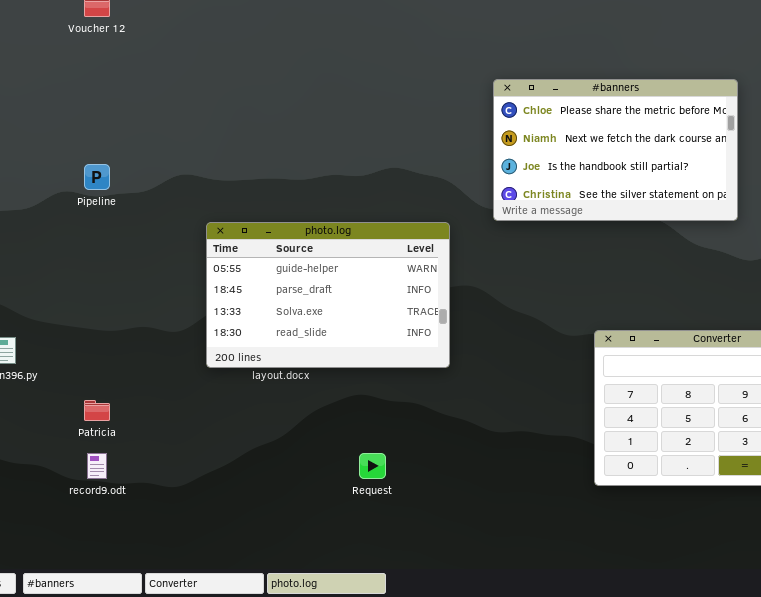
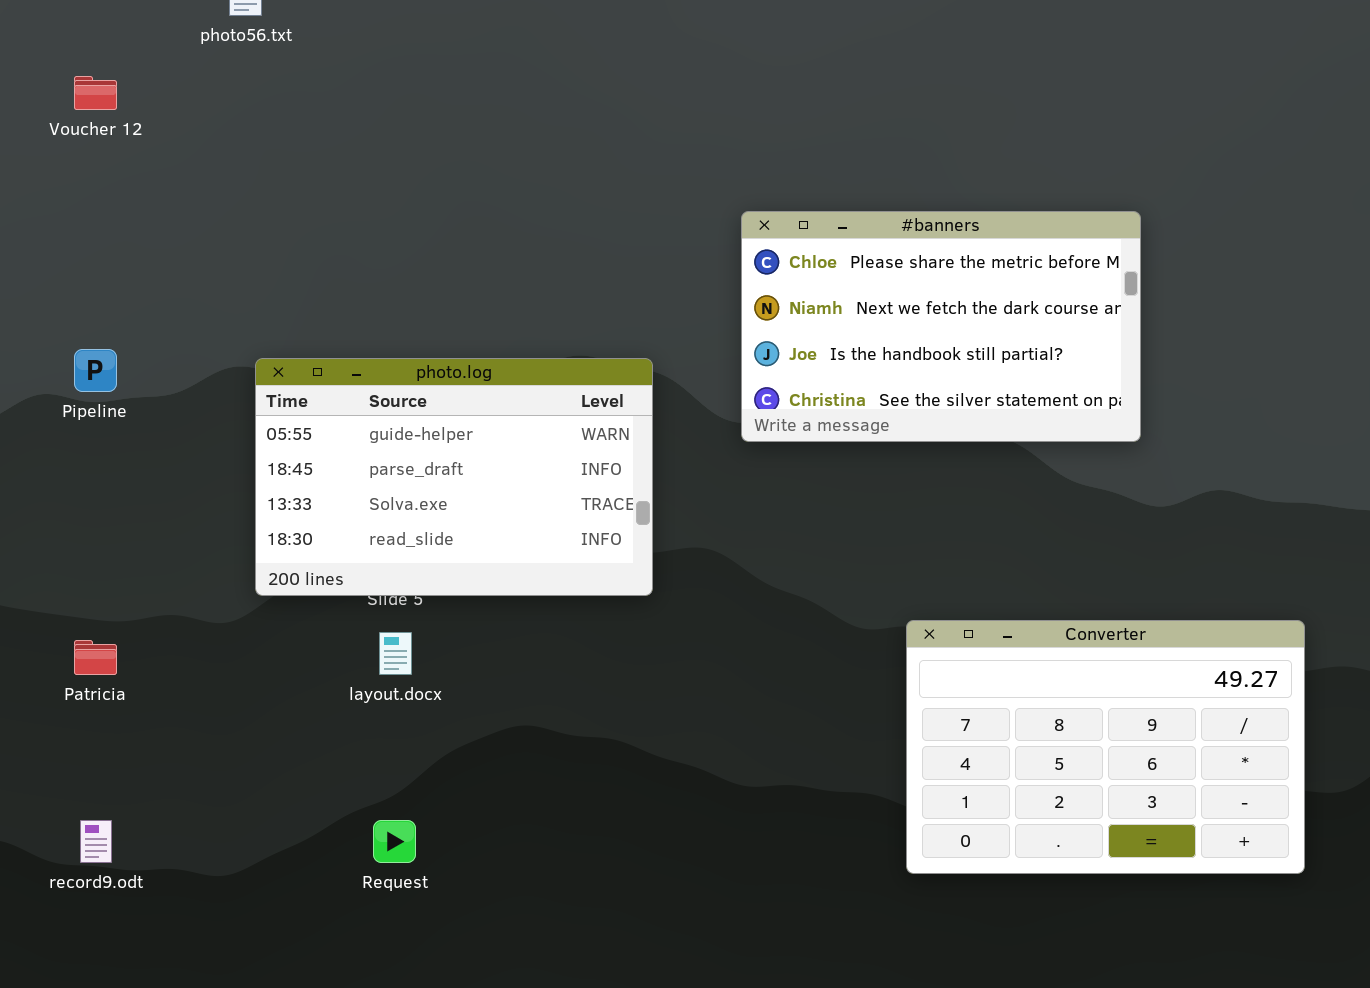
photo.log: [206,222,450,368] -> [255,358,653,596], moved
Patricia: [84,400,110,421] -> [74,640,117,675], moved
Request: [359,453,386,479] -> [373,820,416,863], moved

